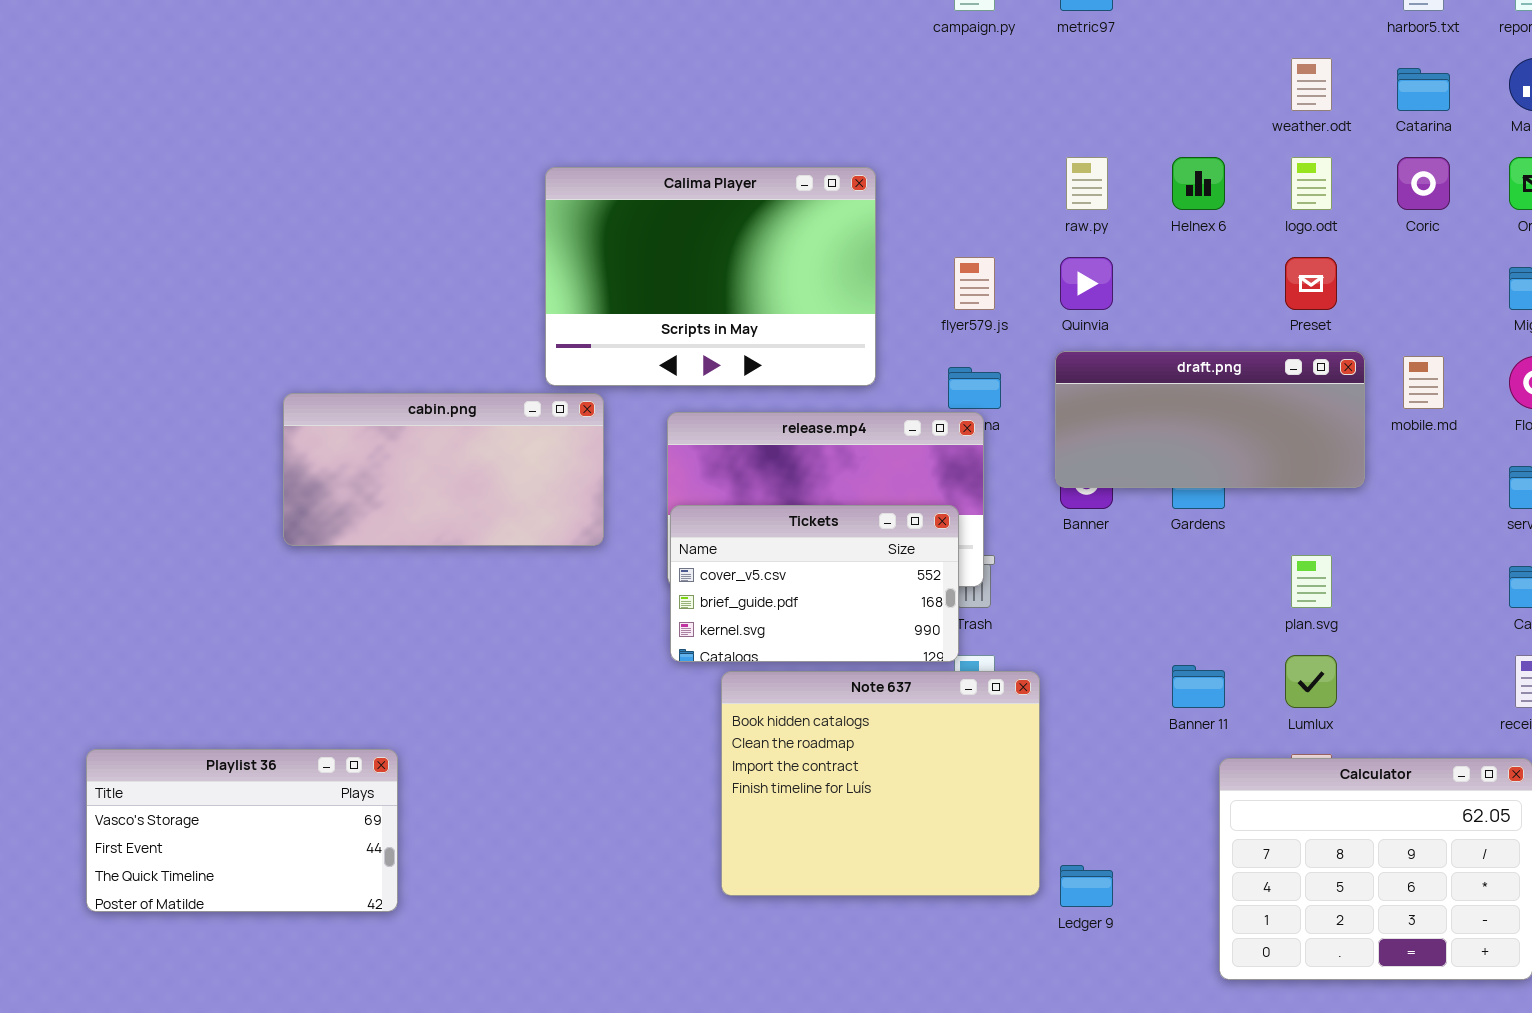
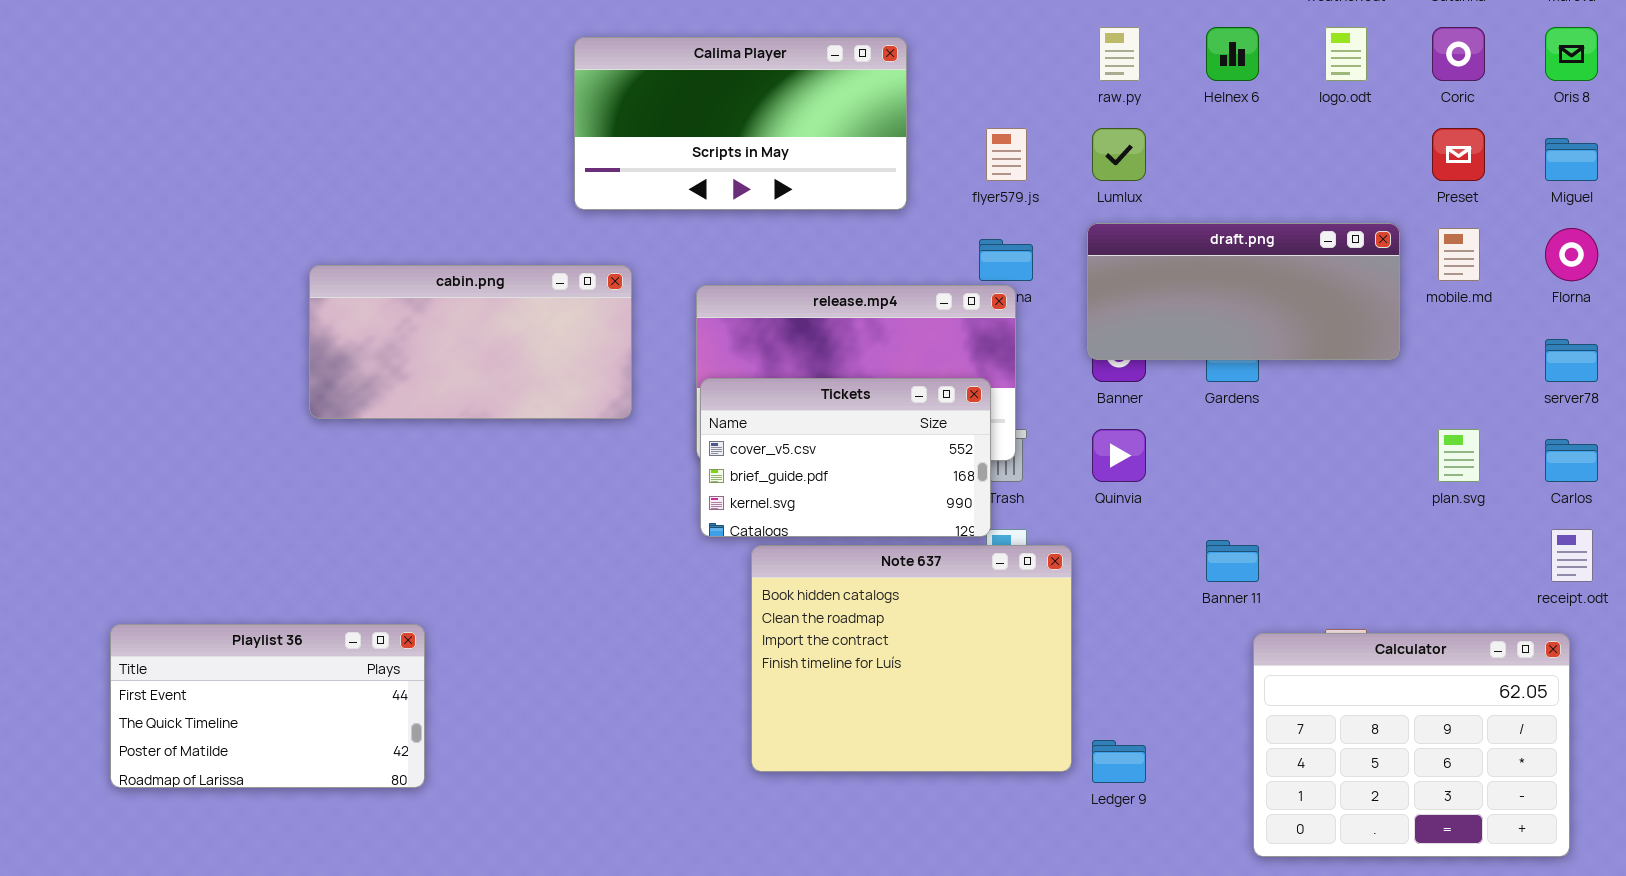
Calima Player: [545,167,876,386] -> [574,37,907,210], resized
Quinvia: [1060,257,1113,310] -> [1092,429,1146,482], moved
Preset: [1285,257,1337,310] -> [1432,128,1485,181], moved
plan.svg: [1291,555,1332,608] -> [1438,429,1480,482], moved
Lumlux: [1285,655,1337,708] -> [1092,128,1146,181], moved
Playlist 36: [86,749,398,912] -> [110,624,425,788], scrolled down 1 row

